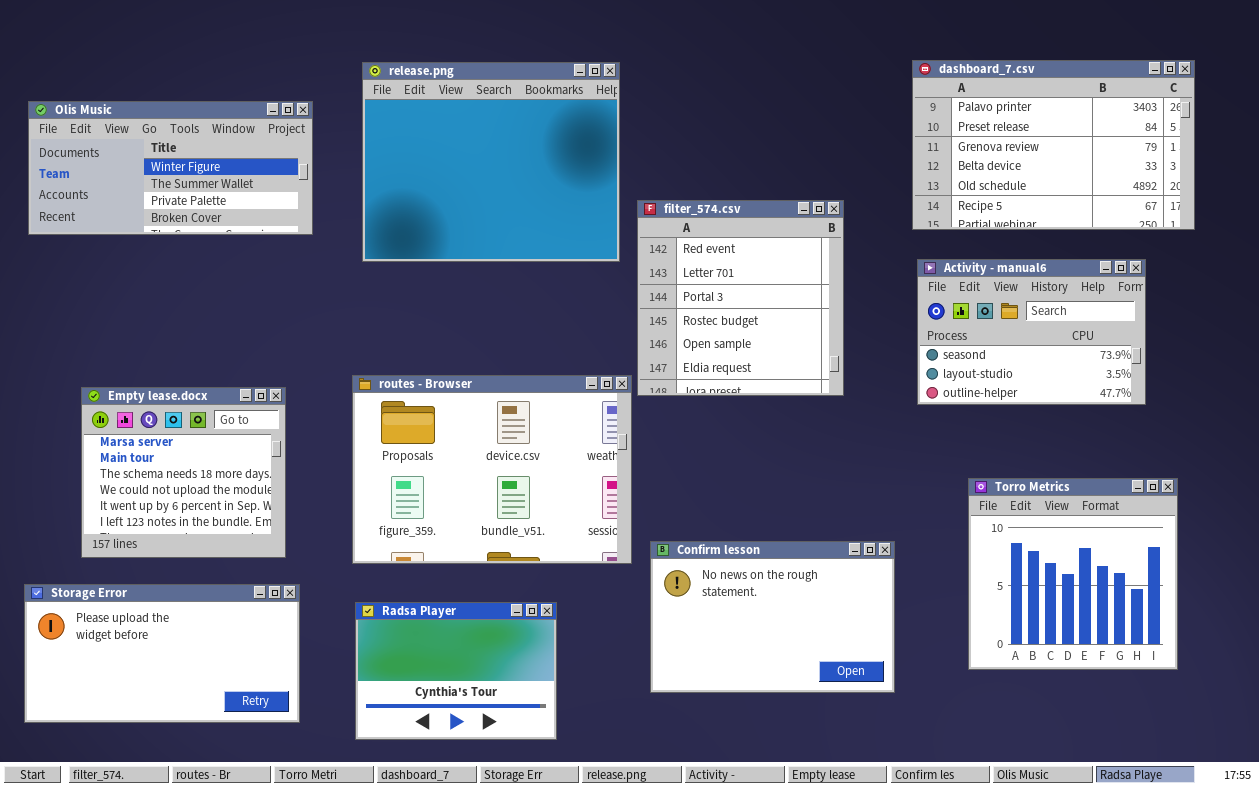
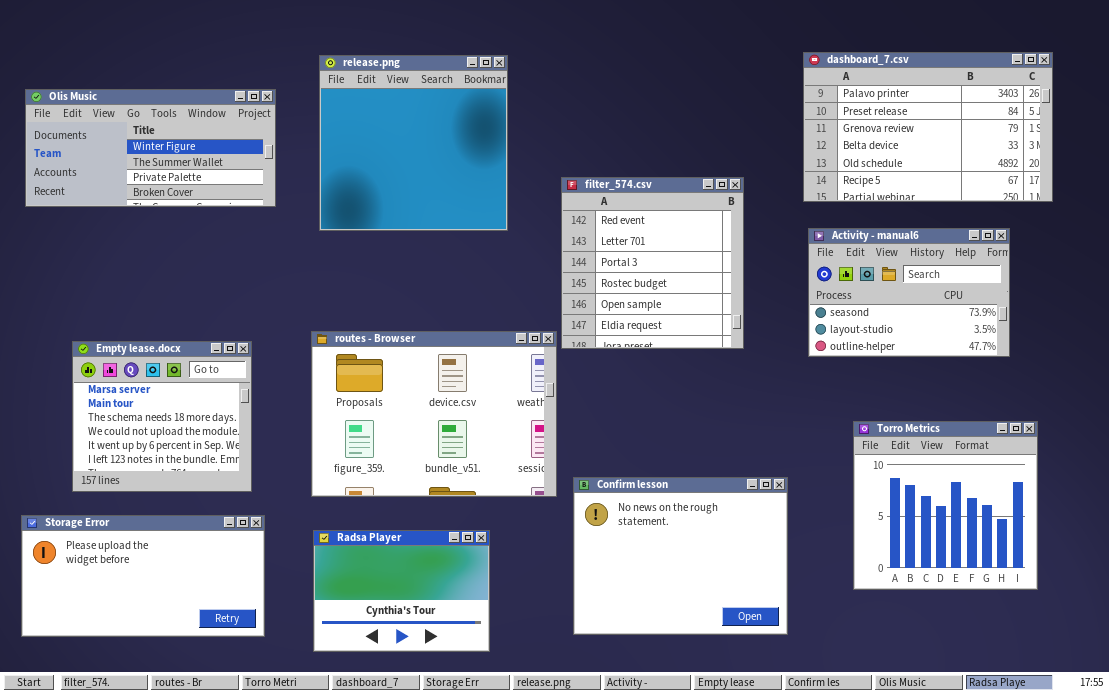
release.png: [362,62,620,262] -> [319,55,508,231], resized
Confirm lesson: [650,541,895,693] -> [573,477,788,635], resized

